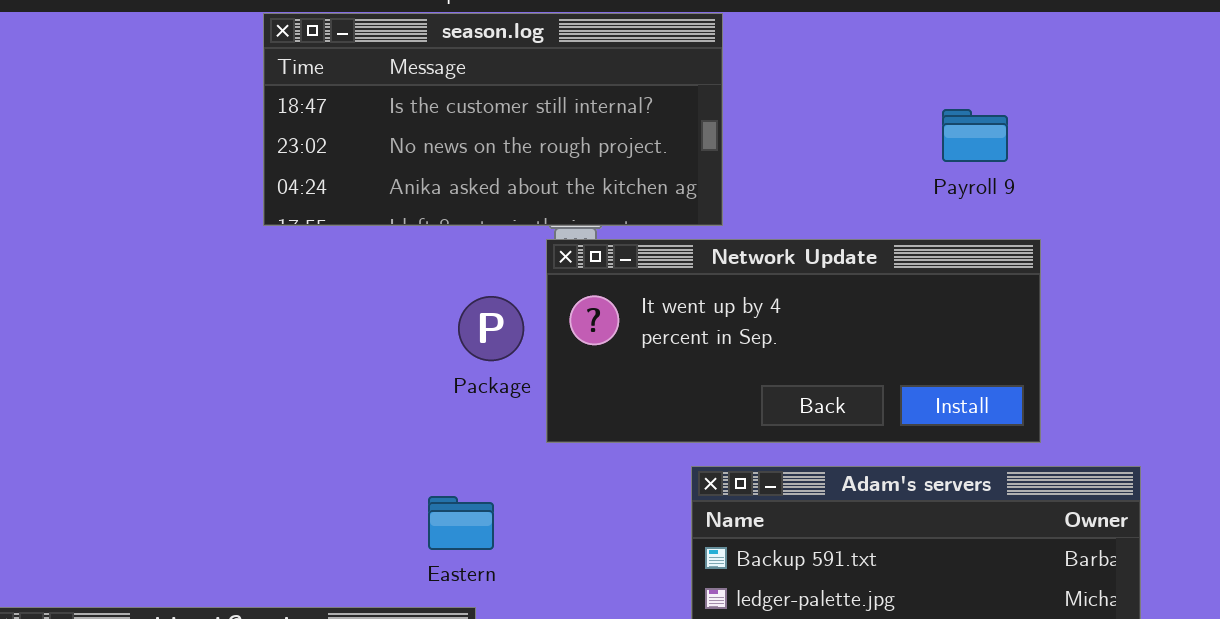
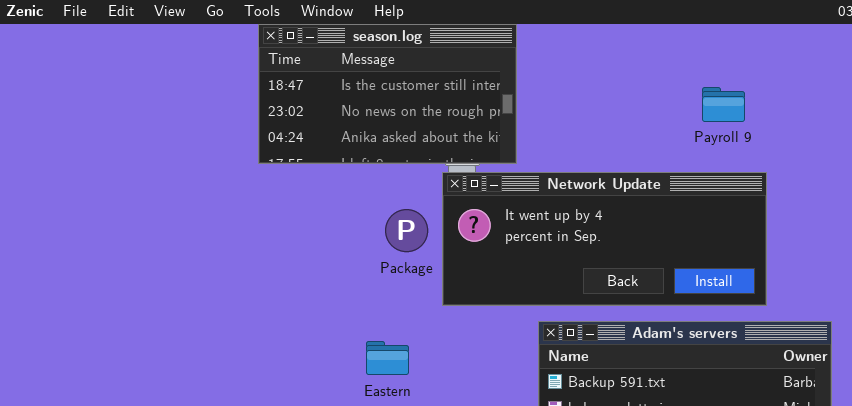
season.log: [263,13,723,226] -> [258,24,517,164], resized

